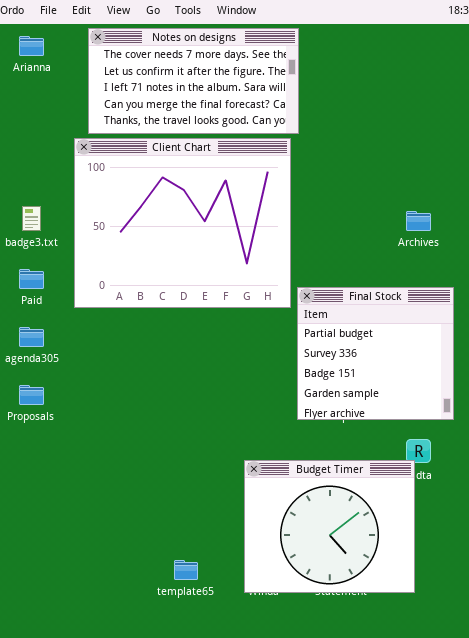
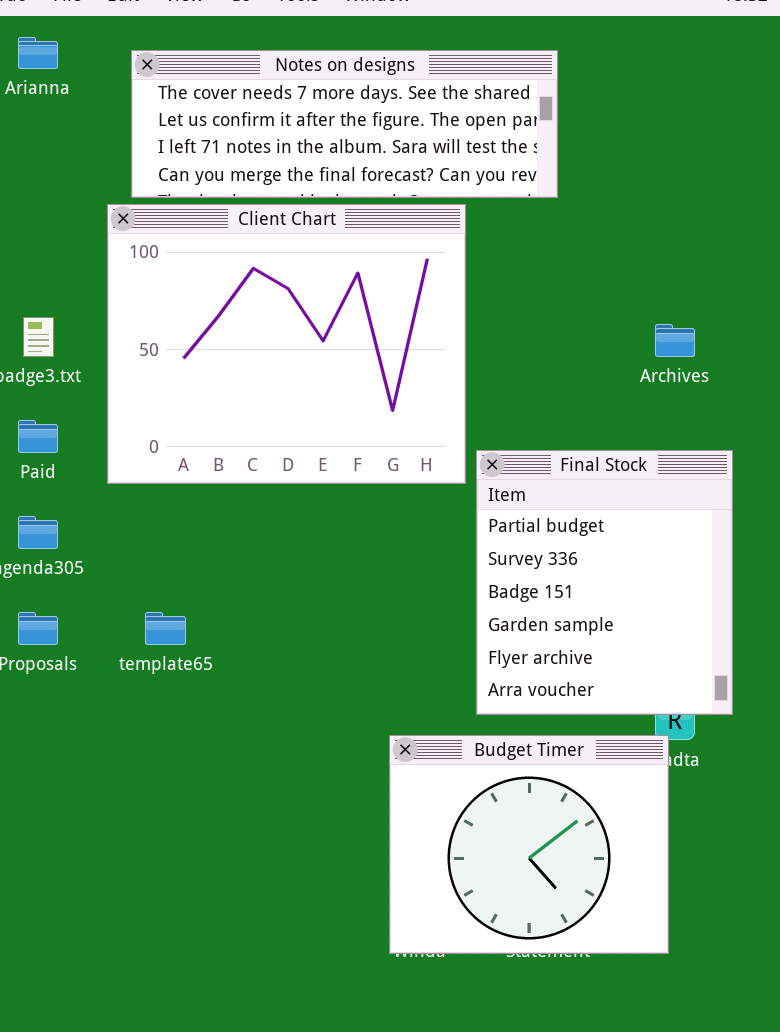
Notes on designs: [88,28,299,134] -> [131,50,558,198], resized
Final Stock: [297,287,454,420] -> [476,450,733,715], resized
template65: [174,560,198,580] -> [145,612,186,645], moved

